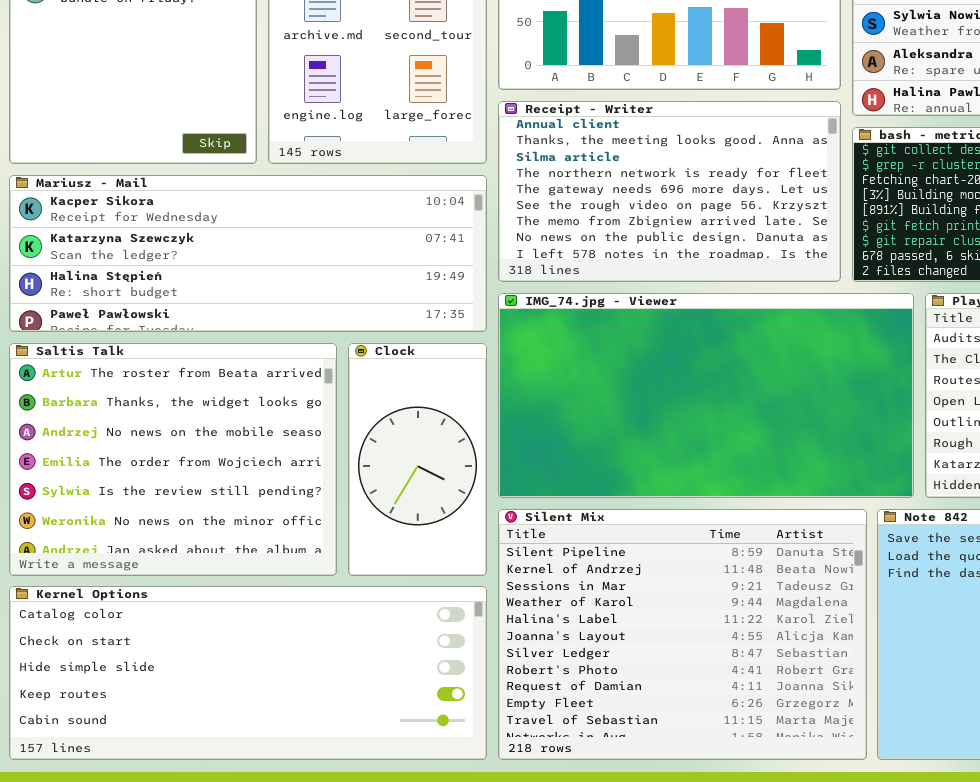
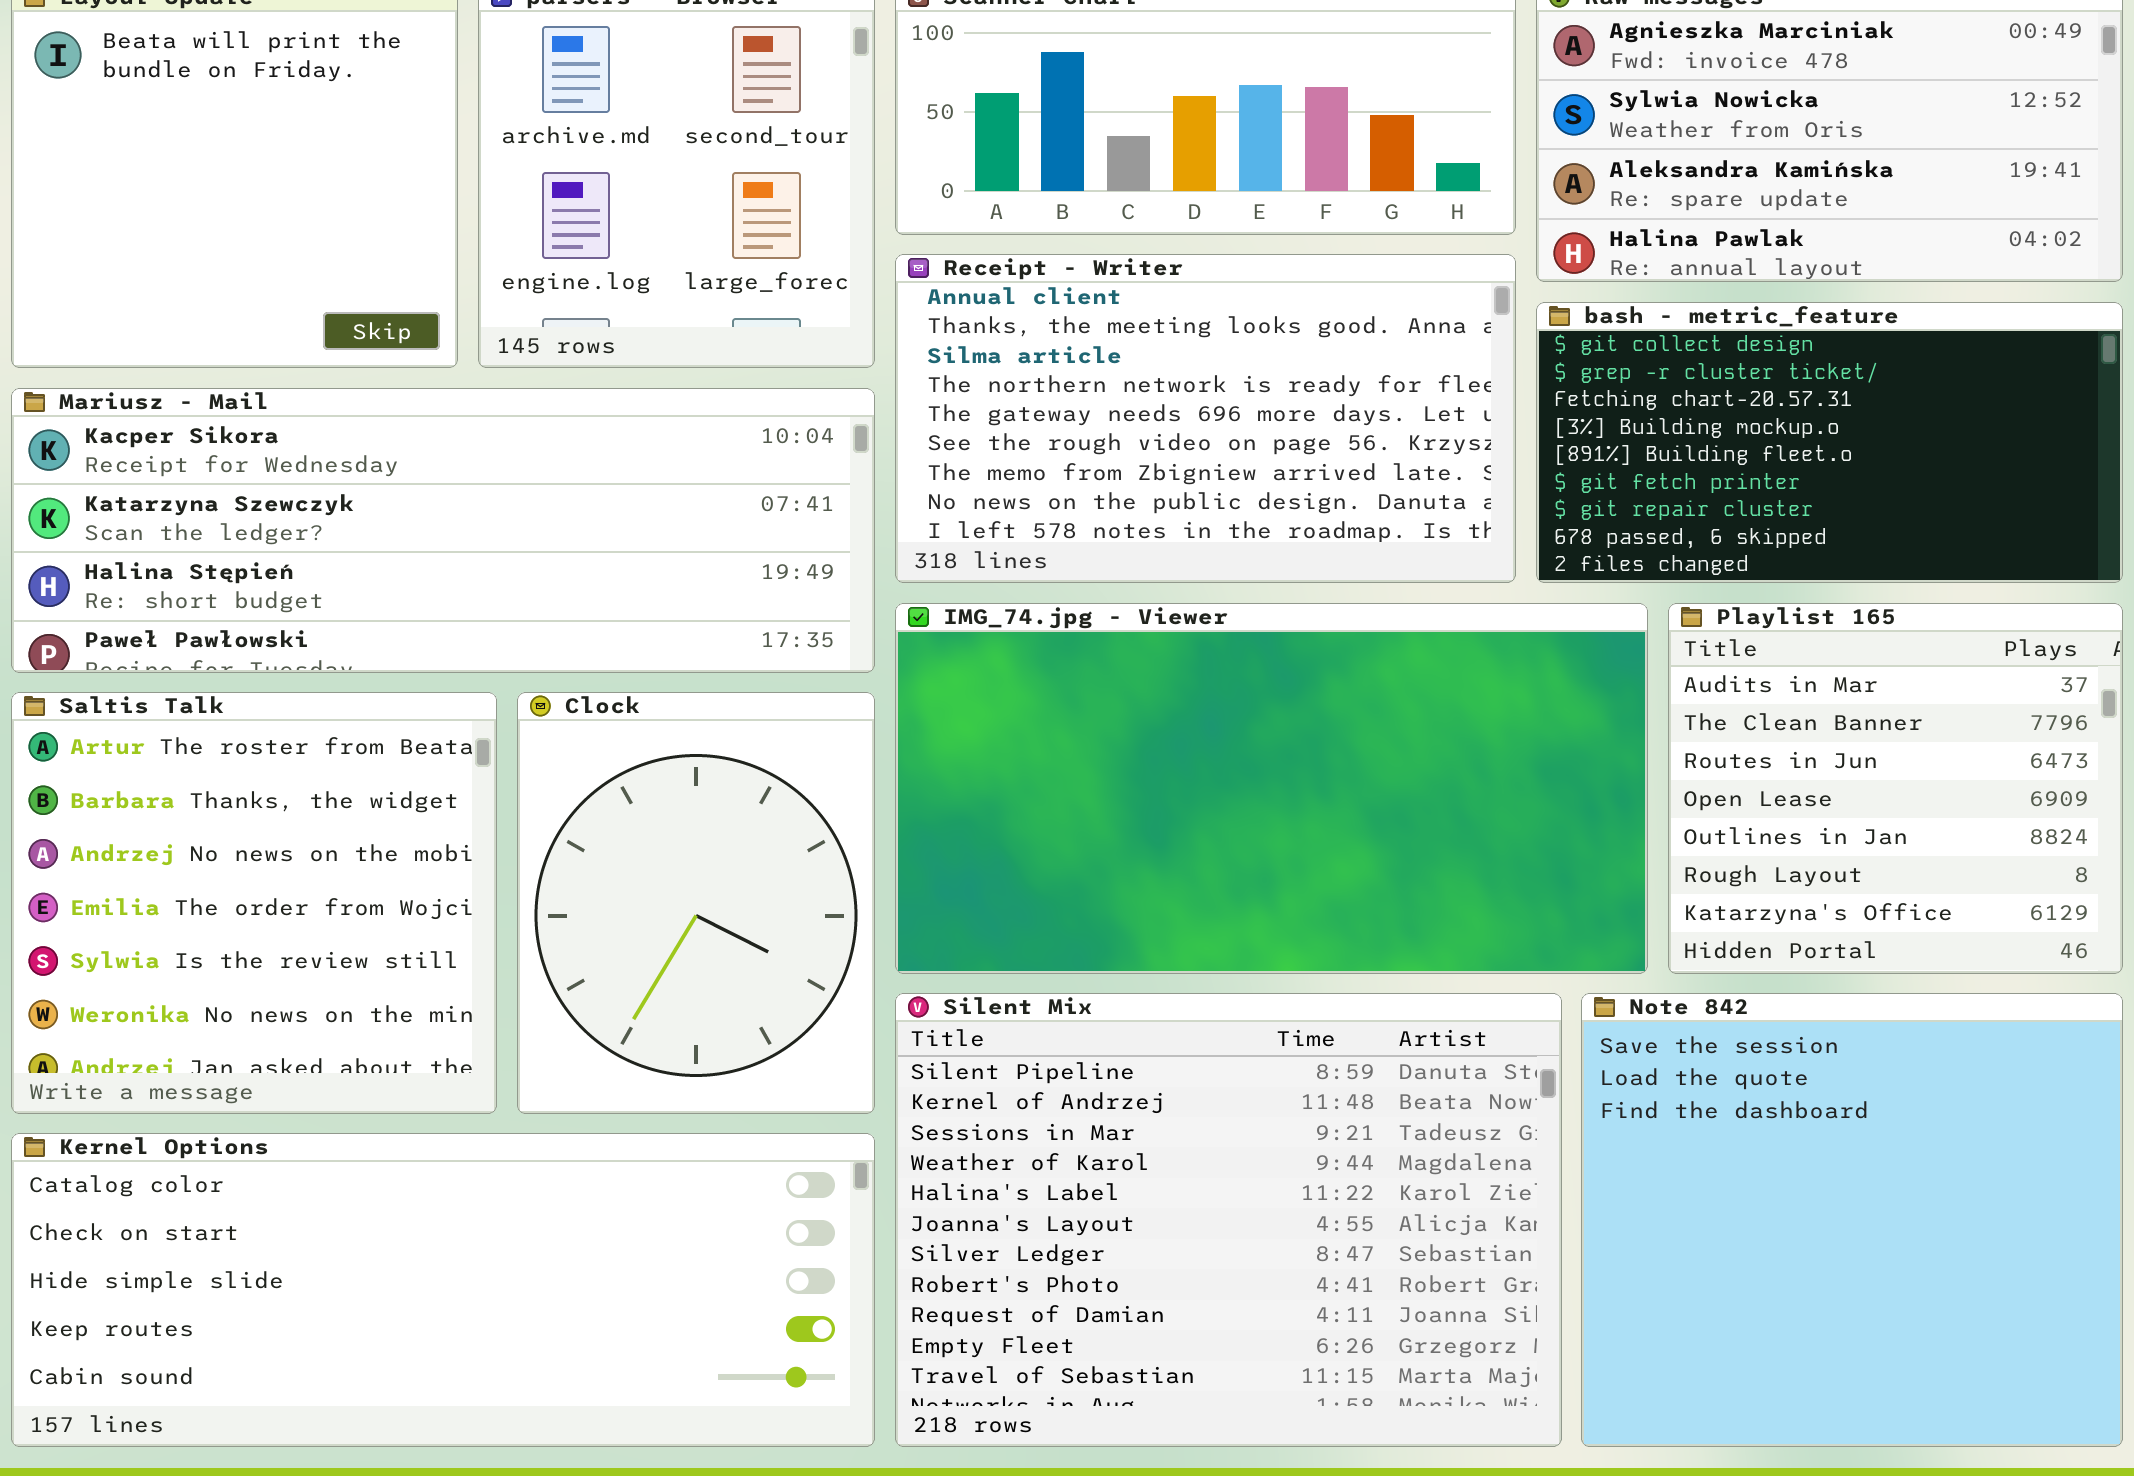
Saltis Talk: [9,343,337,576] -> [11,692,497,1114], resized
Clock: [348,343,487,576] -> [517,692,875,1114], resized

